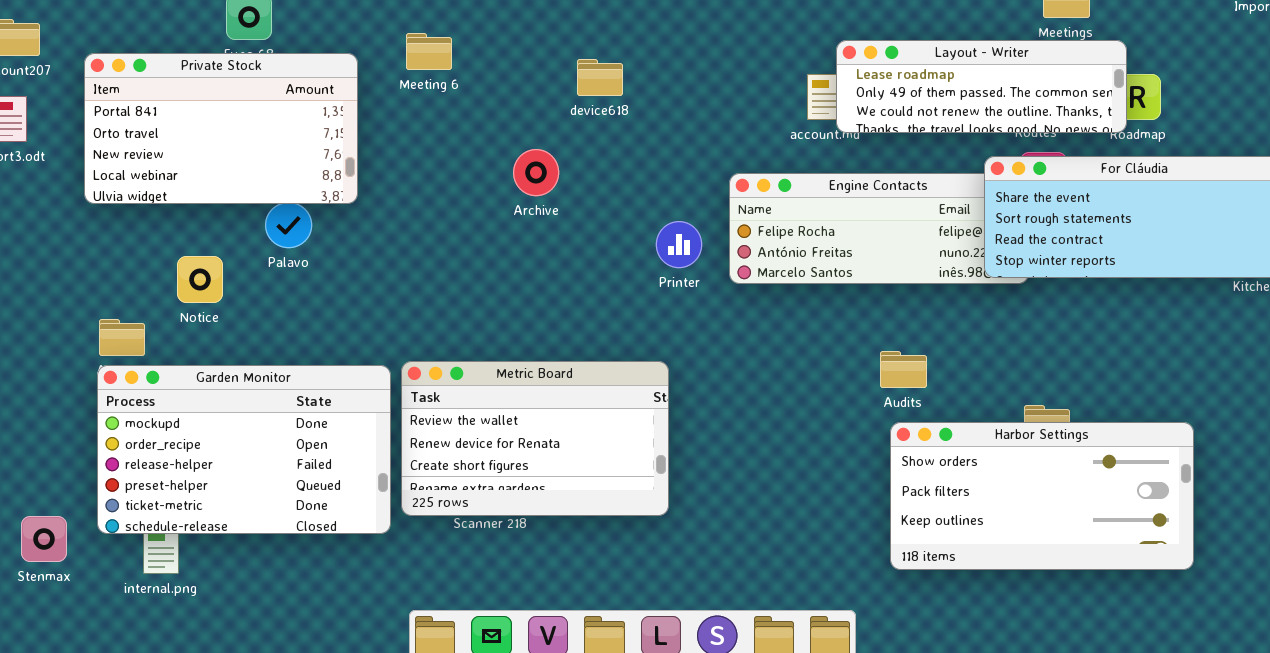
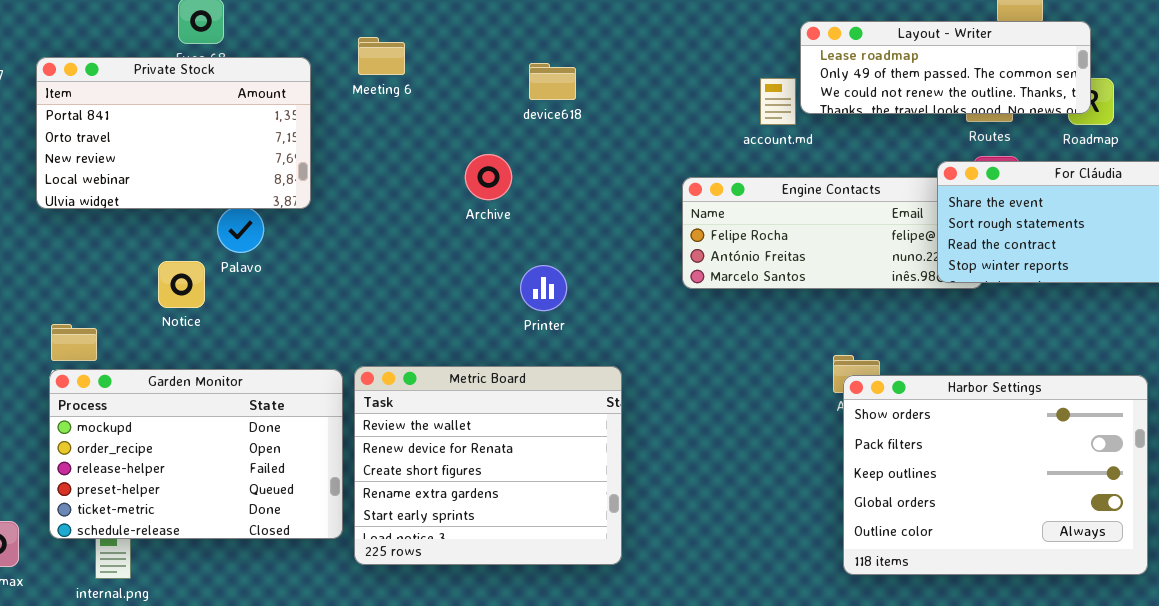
Layout - Writer: [836,40,1127,133] -> [800,21,1091,114], moved
Printer: [656,221,702,268] -> [520,265,567,311], moved
Notice: [177,256,223,303] -> [158,261,205,308], moved
Metric Board: [401,361,669,516] -> [354,366,622,565], resized
Harbor Settings: [890,422,1194,570] -> [843,375,1148,575], resized

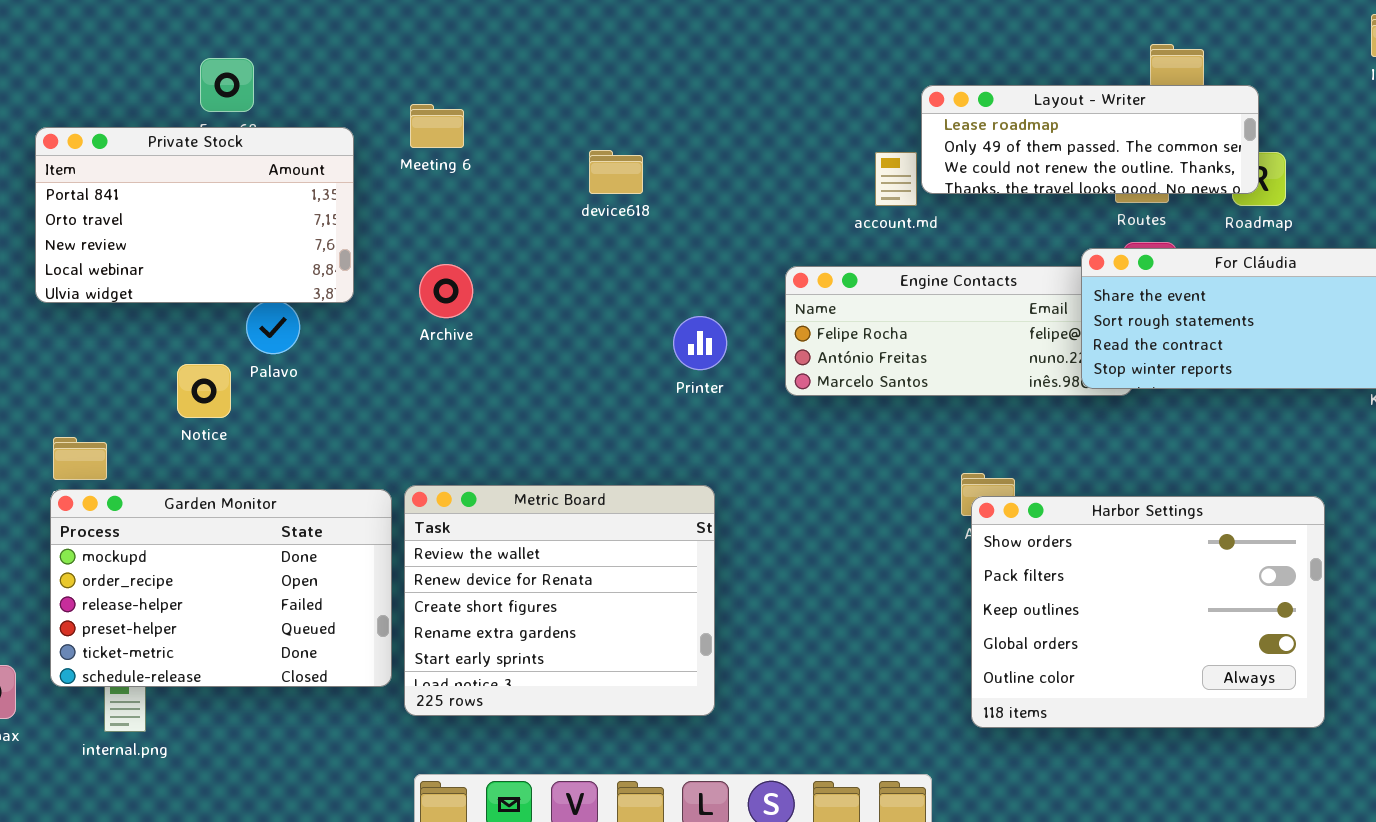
device618: [529,63,576,100] -> [589,150,643,194], moved
Archive: [465,154,512,200] -> [419,264,473,318], moved
Printer: [520,265,567,311] -> [673,316,727,370], moved

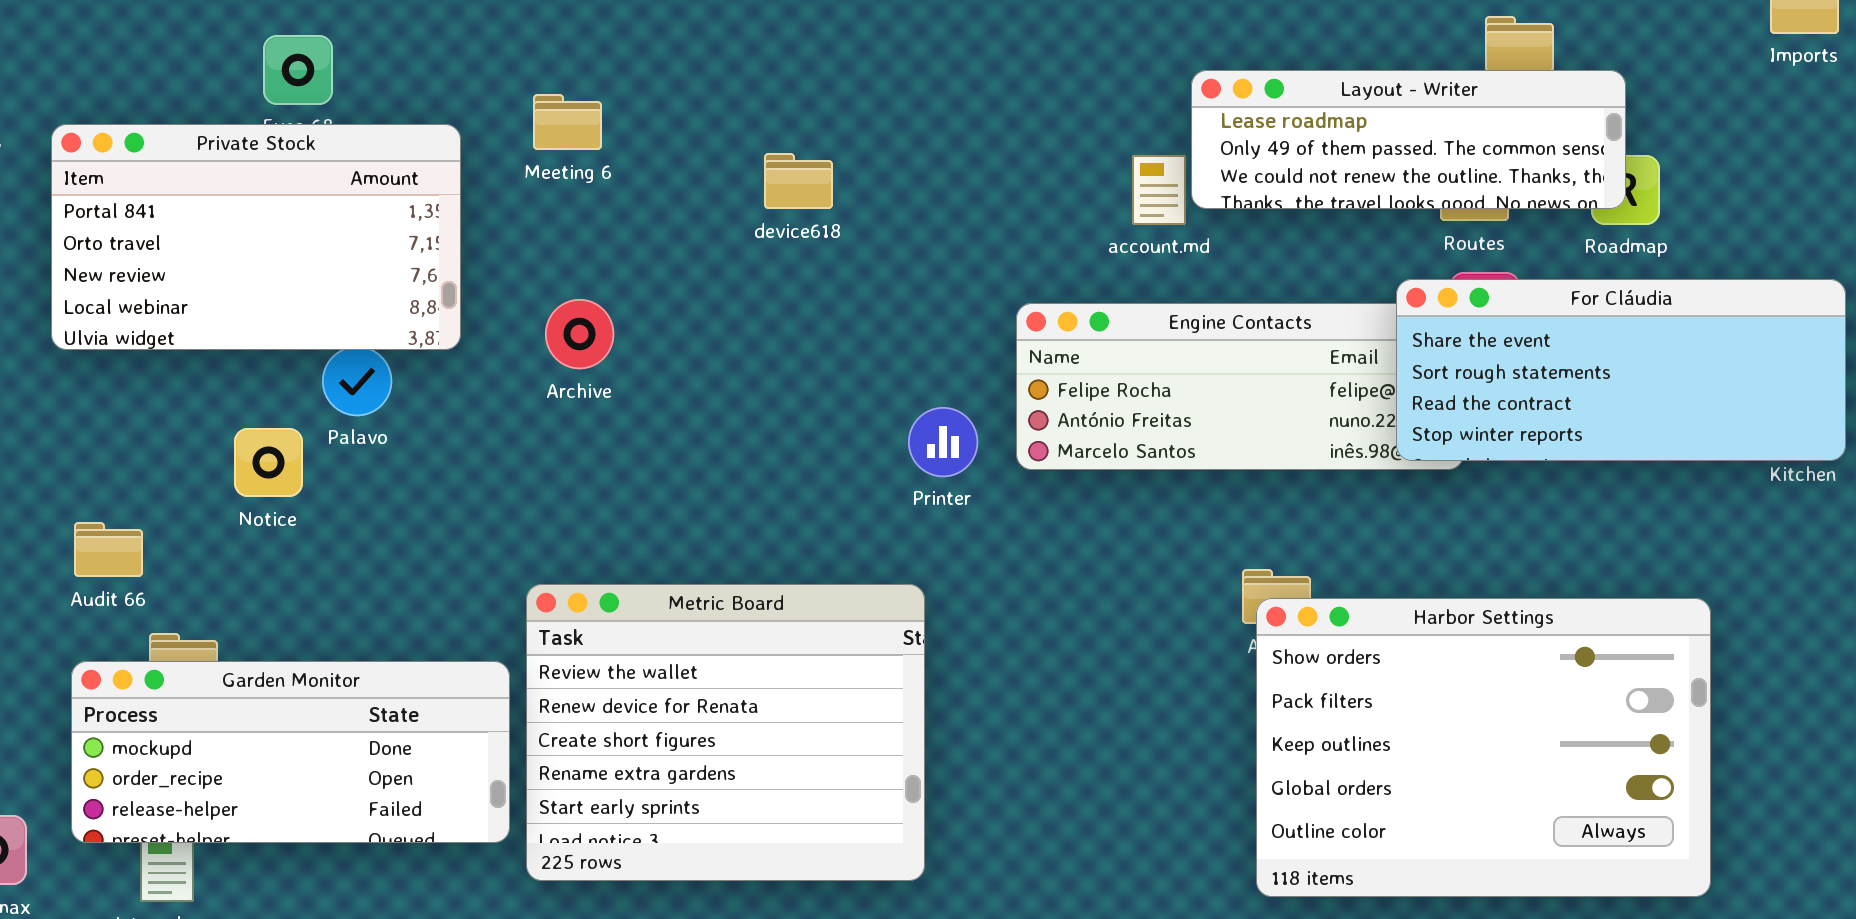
Printer: [673,316,727,370] -> [908,407,978,477], moved
Garden Monitor: [50,489,392,687] -> [71,661,510,843], resized

